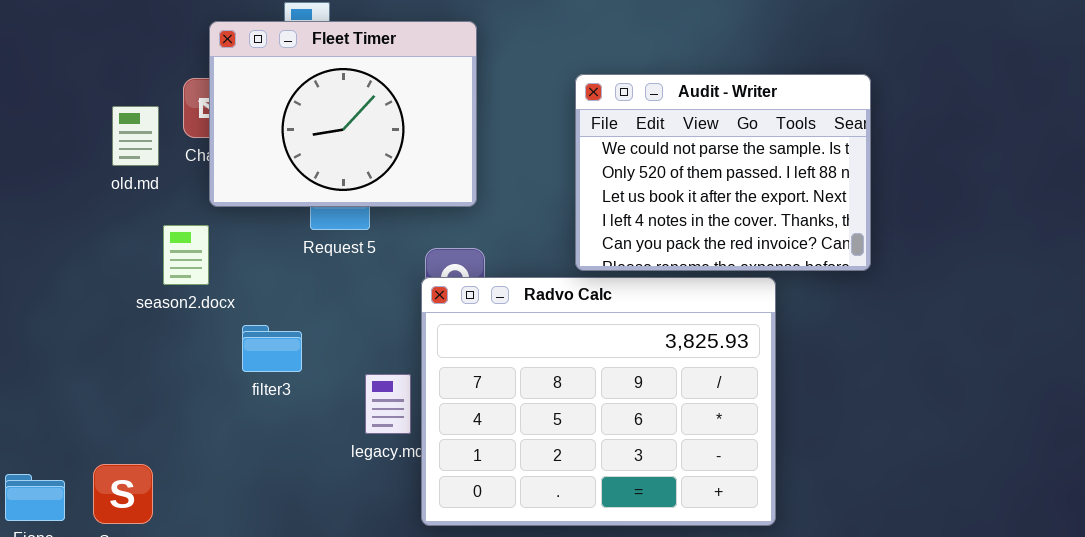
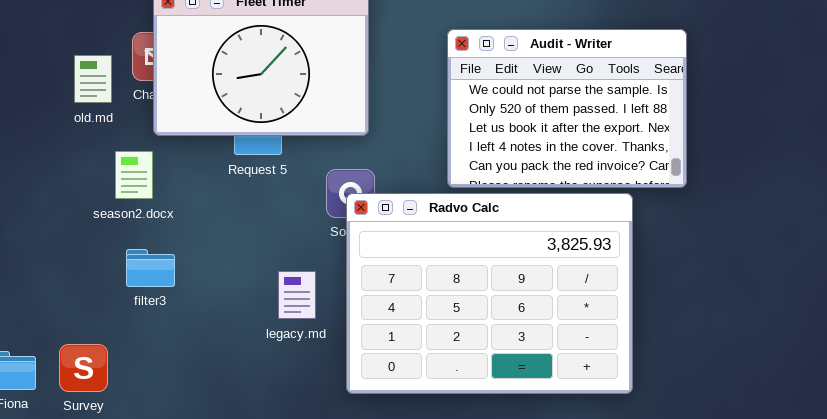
Radvo Calc: [421,277,776,526] -> [346,193,633,394], moved
filter3: [242,325,302,372] -> [126,249,175,287], moved

